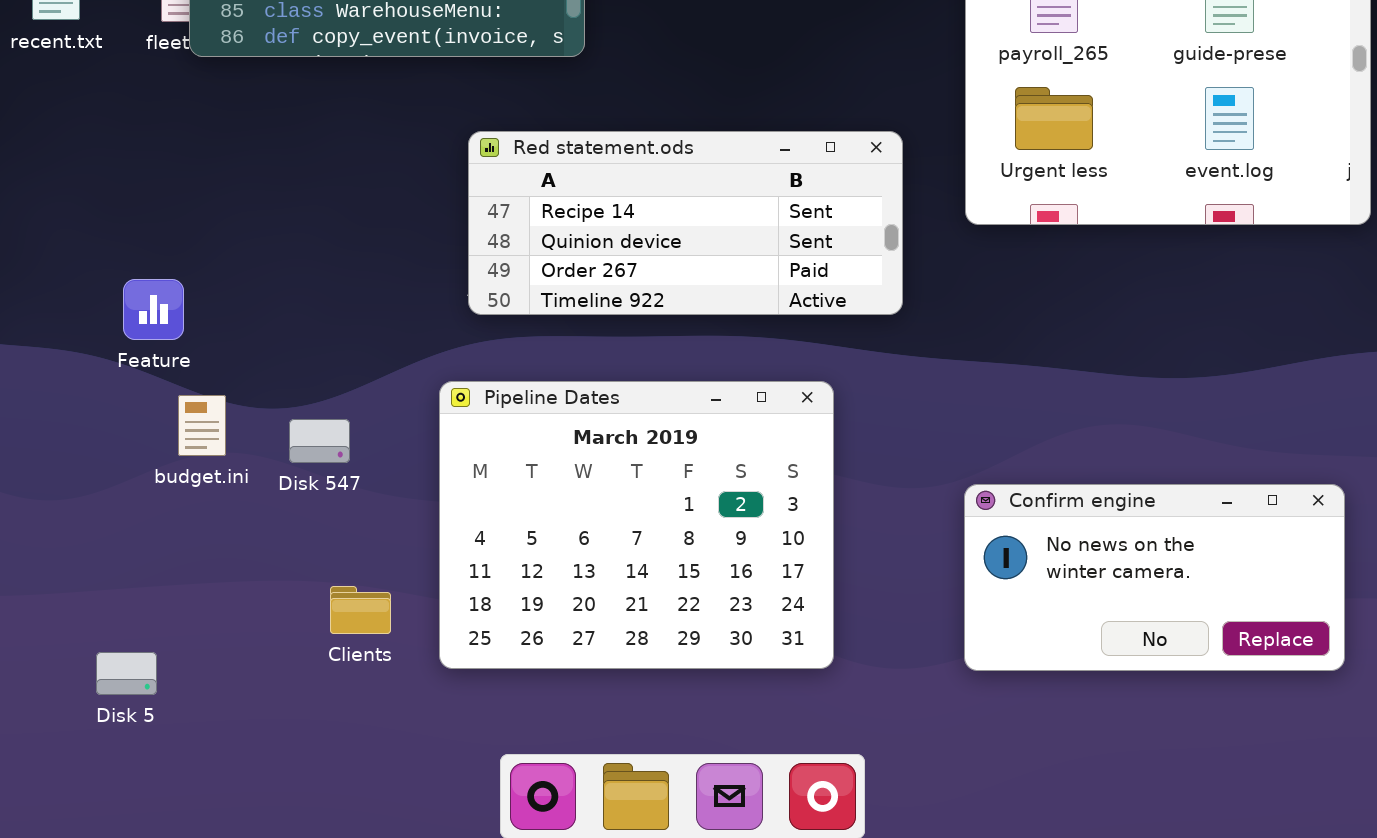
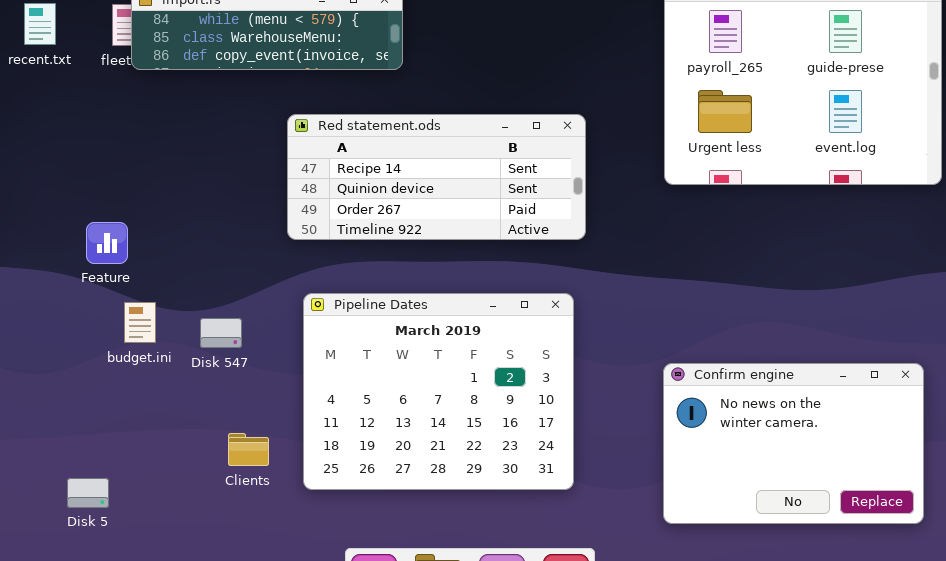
Red statement.ods: [468,131,903,315] -> [287,114,586,240], moved
Confirm engine: [964,484,1345,671] -> [663,363,924,524], resized

